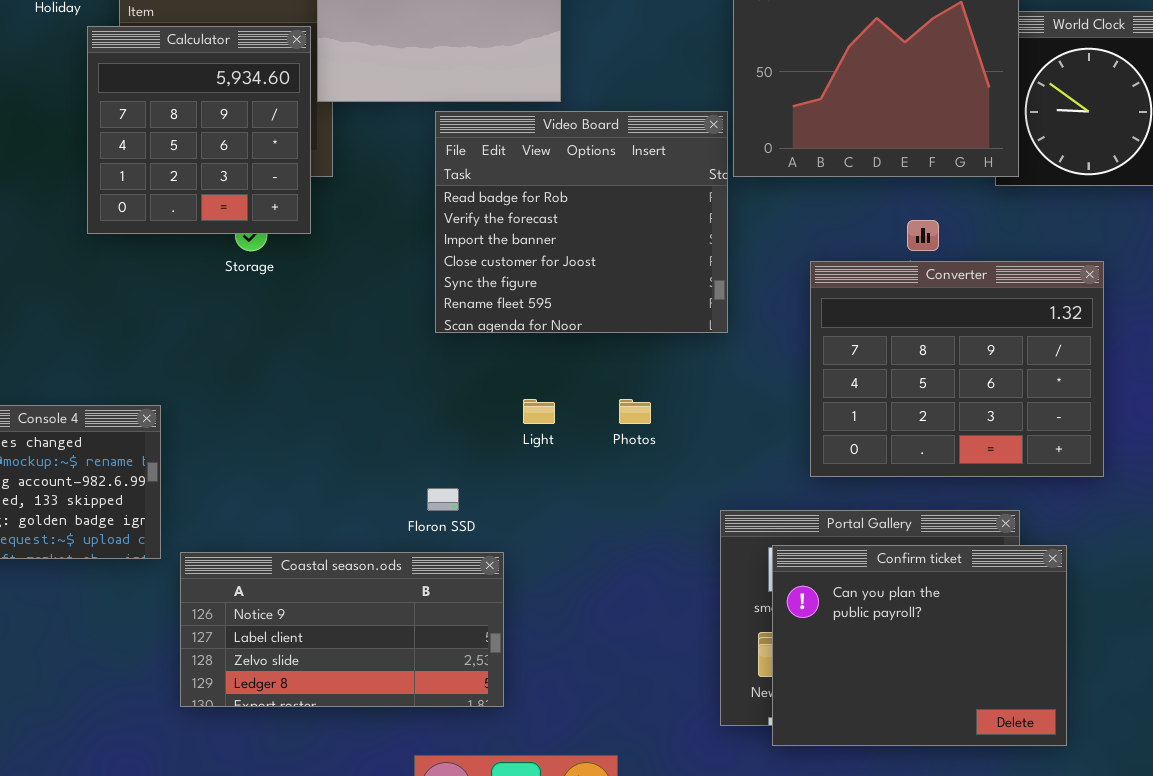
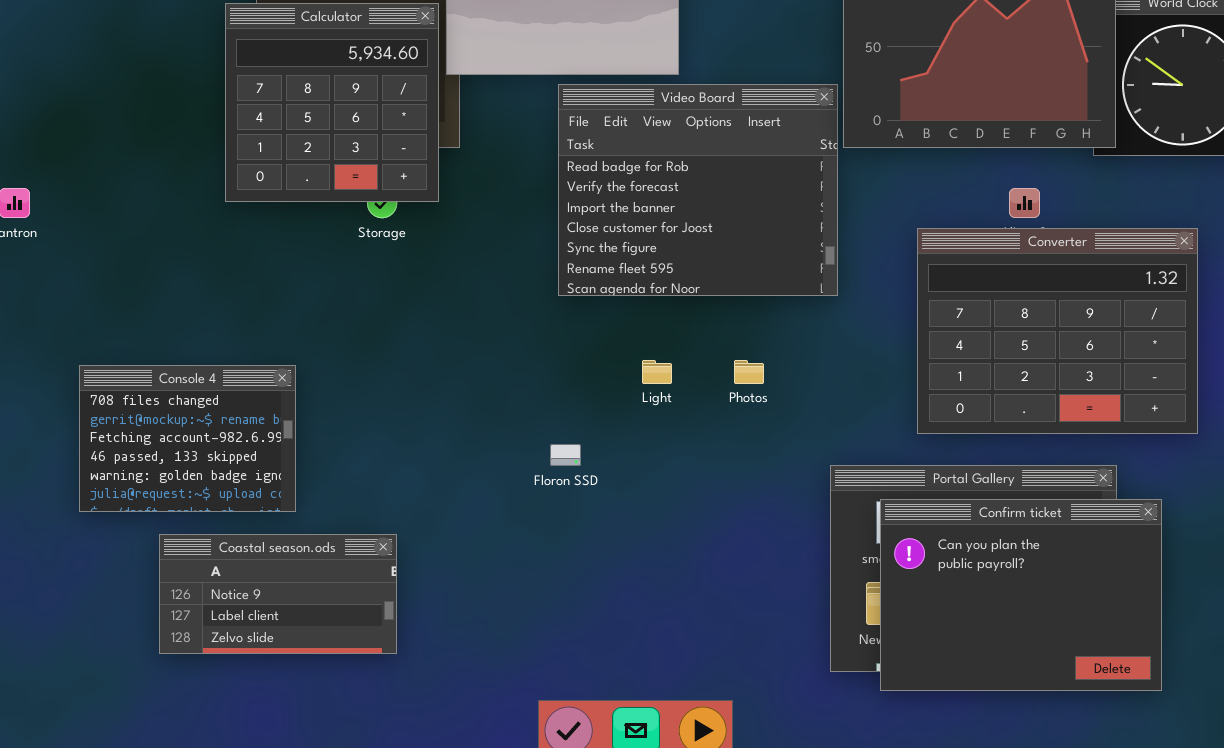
Coastal season.ods: [180,552,504,707] -> [159,534,397,654], moved, resized

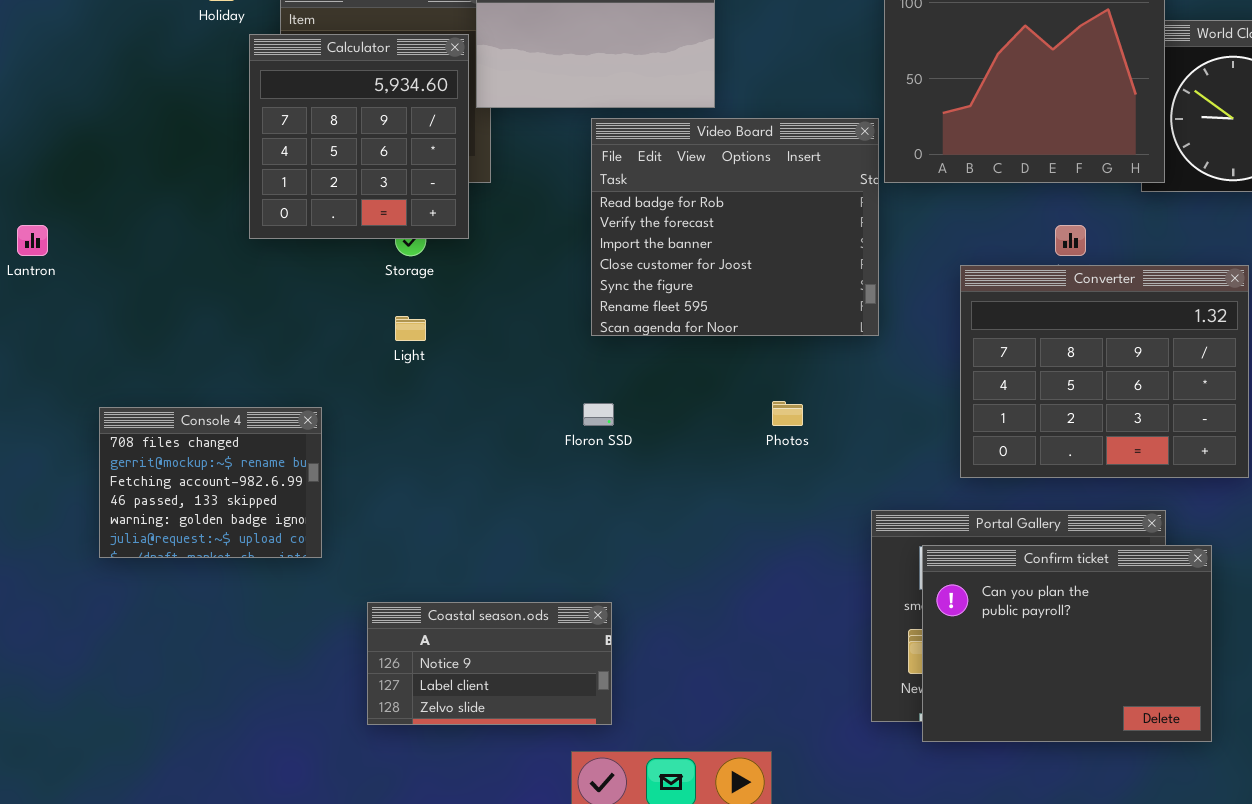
Light: [642,360,672,384] -> [395,316,426,341], moved
Floron SSD: [550,444,581,466] -> [583,403,614,426], moved
Coastal season.ods: [159,534,397,654] -> [367,602,612,725], moved

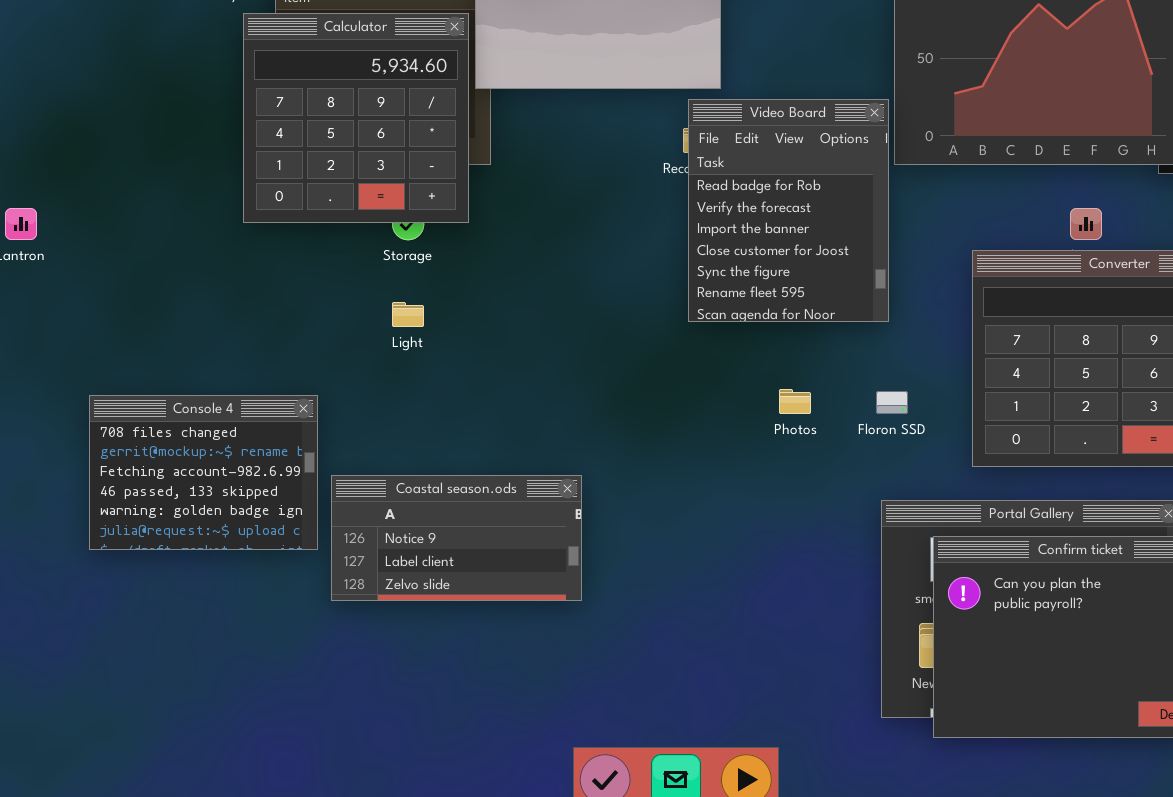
Video Board: [591,118,879,336] -> [688,99,889,322], resized
Floron SSD: [583,403,614,426] -> [876,391,908,414], moved
Coastal season.ods: [367,602,612,725] -> [331,475,582,601], moved

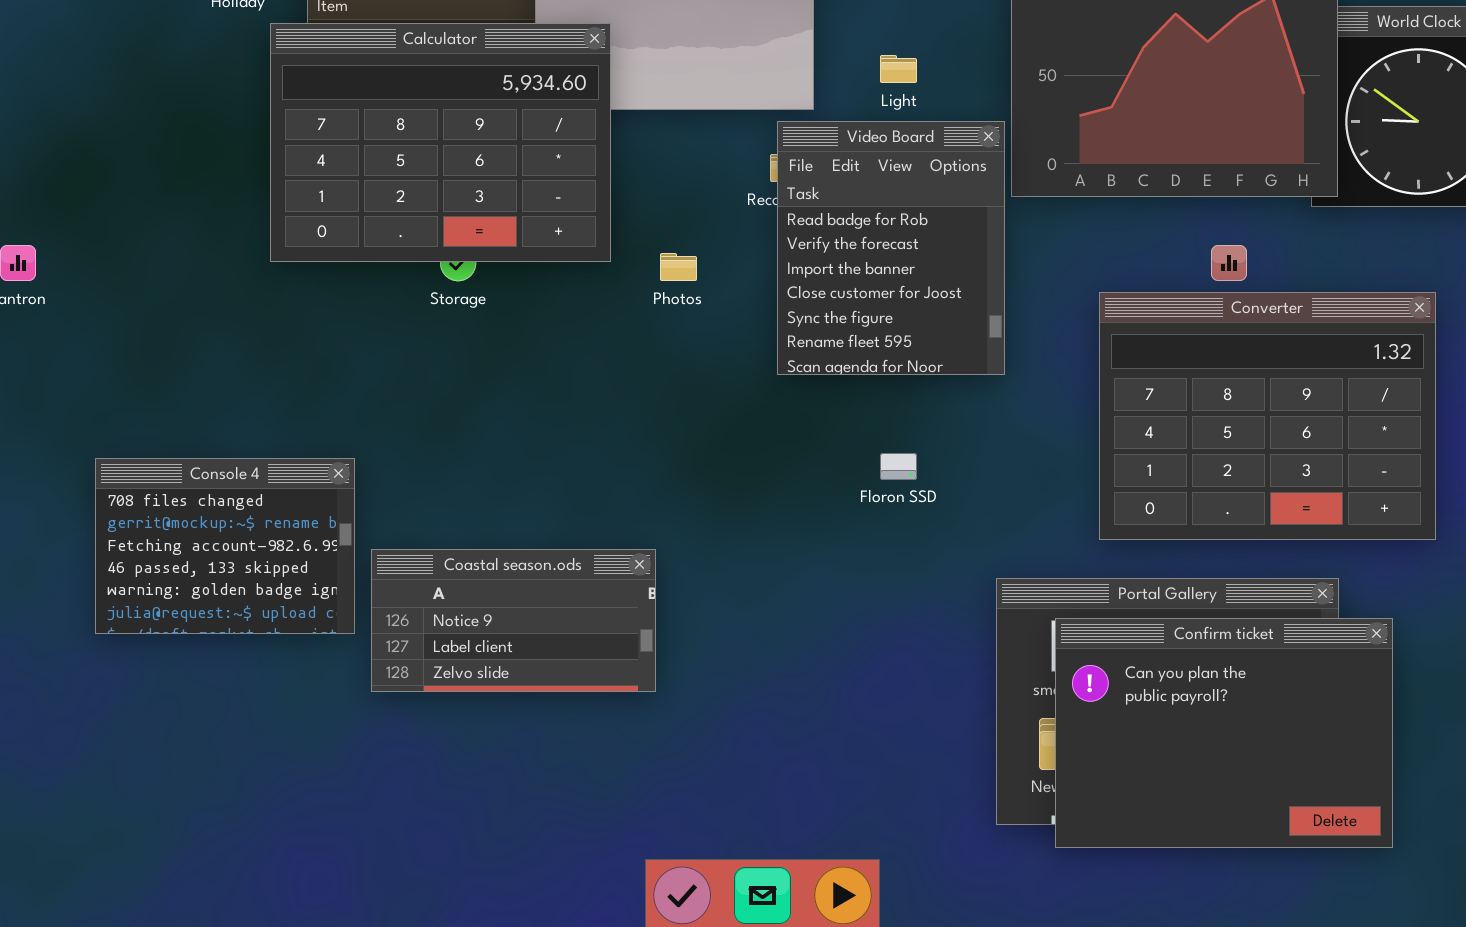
Calculator: [243,13,469,223] -> [270,23,611,262], resized
Light: [392,302,424,327] -> [880,55,917,83], moved
Photos: [779,389,811,414] -> [660,253,697,281], moved
Floron SSD: [876,391,908,414] -> [880,453,917,480], moved

